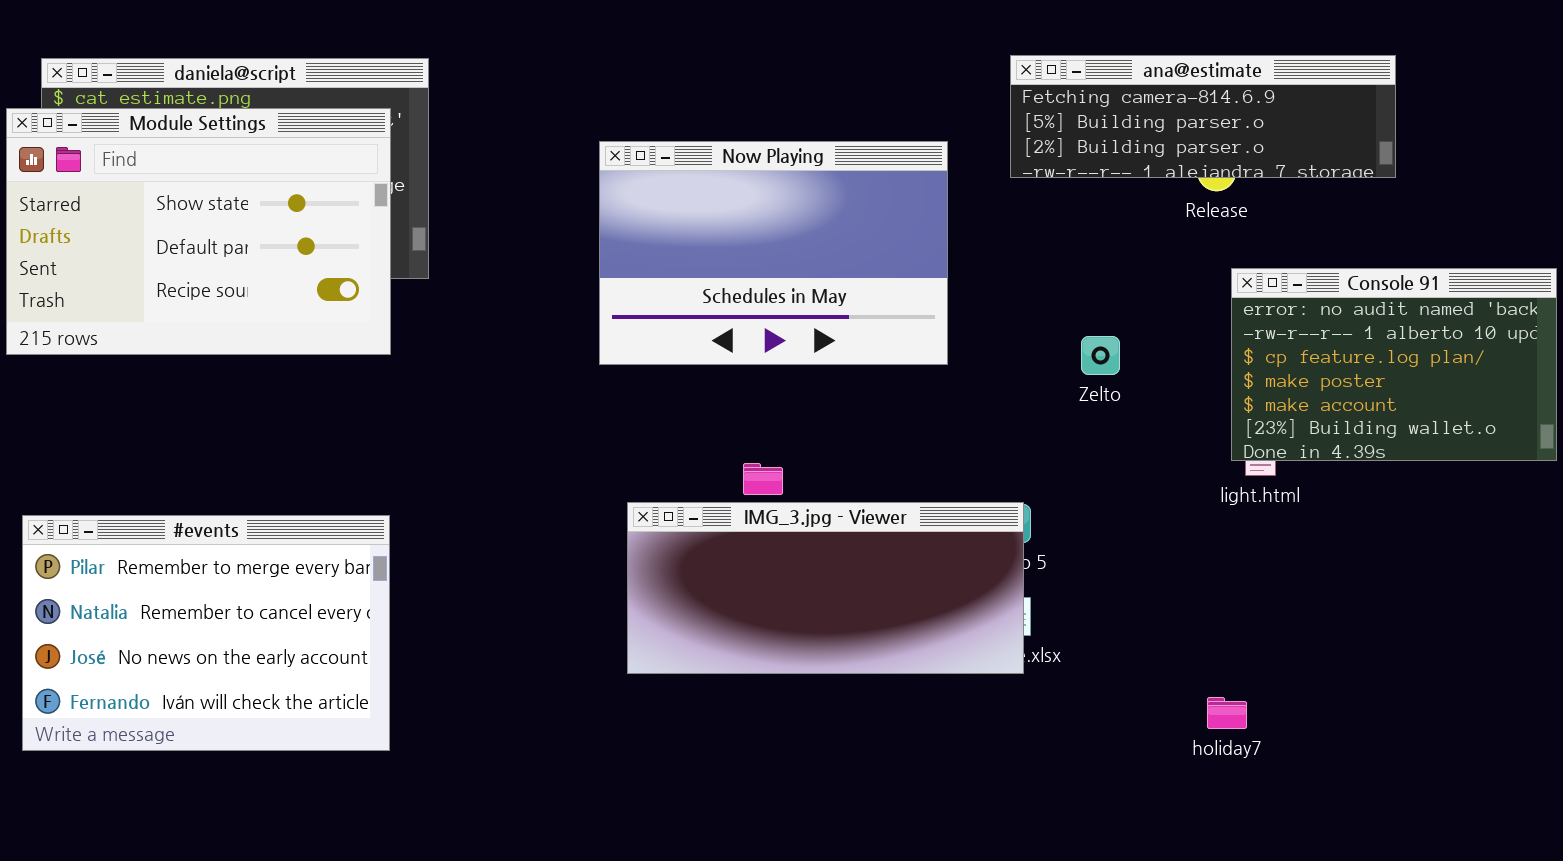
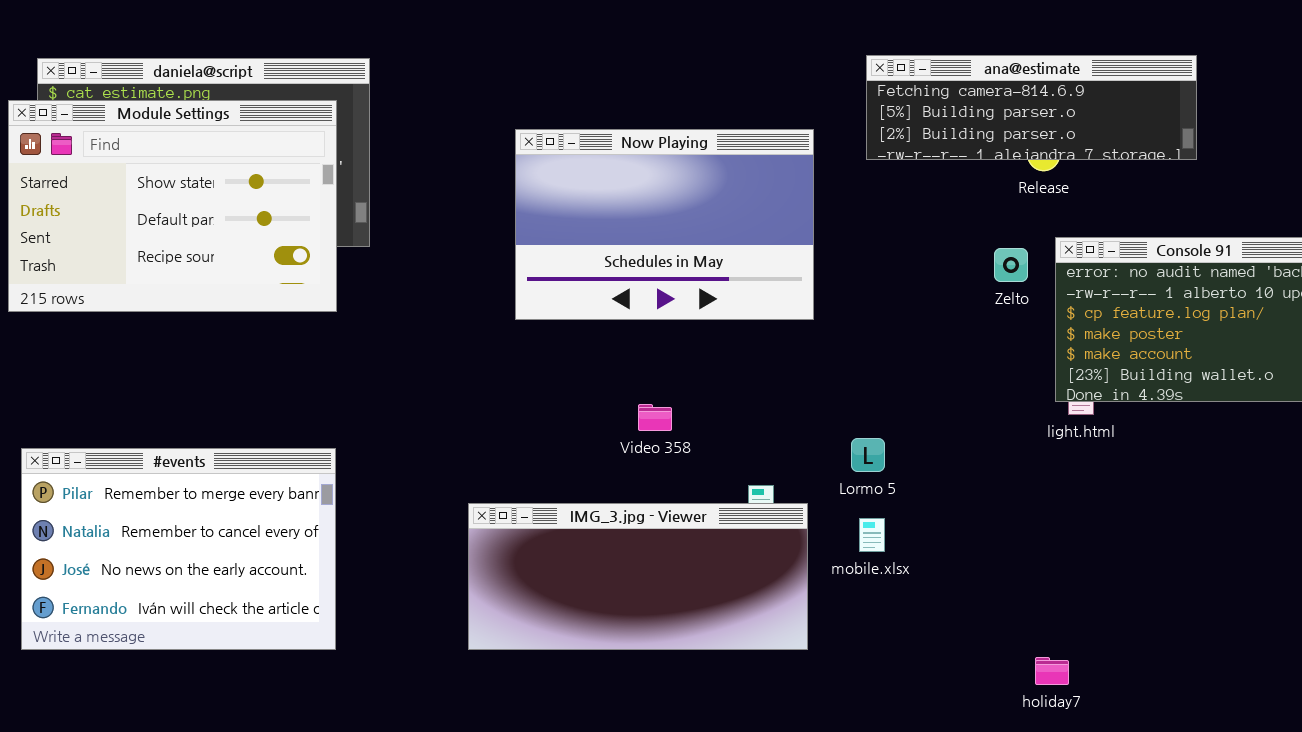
Zelto: [1081,336,1120,375] -> [994,248,1028,282], moved
IMG_3.jpg - Viewer: [627,502,1024,674] -> [468,503,808,650], moved
holiday7: [1207,697,1247,729] -> [1035,657,1069,685], moved

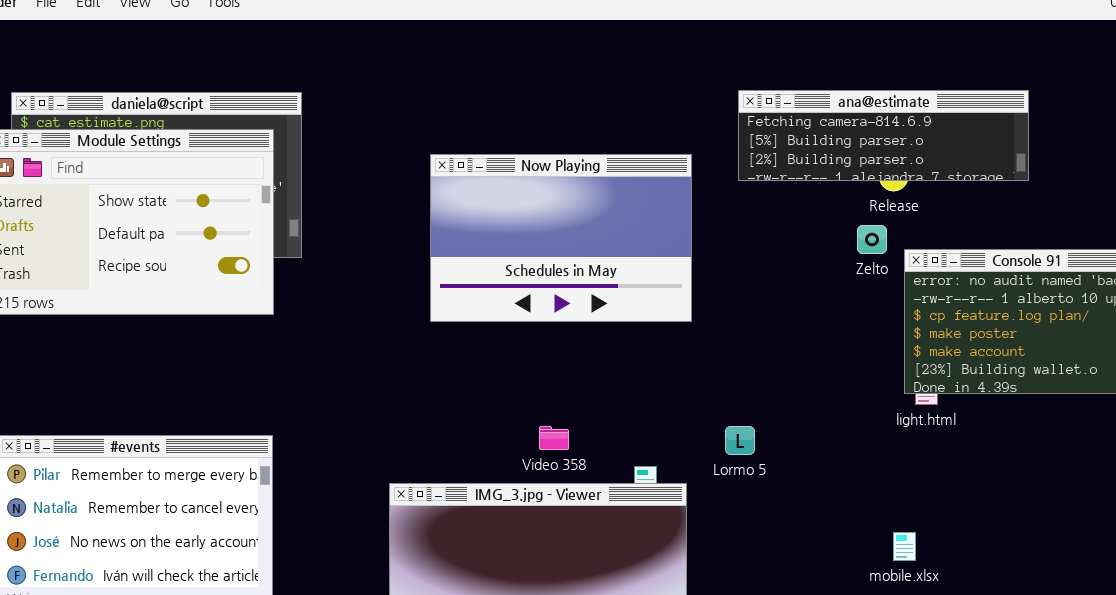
Zelto: [994,248,1028,282] -> [857,225,887,254], moved
Video 358: [638,404,672,431] -> [539,426,569,450], moved
mobile.xlsx: [859,518,885,552] -> [893,532,916,561], moved

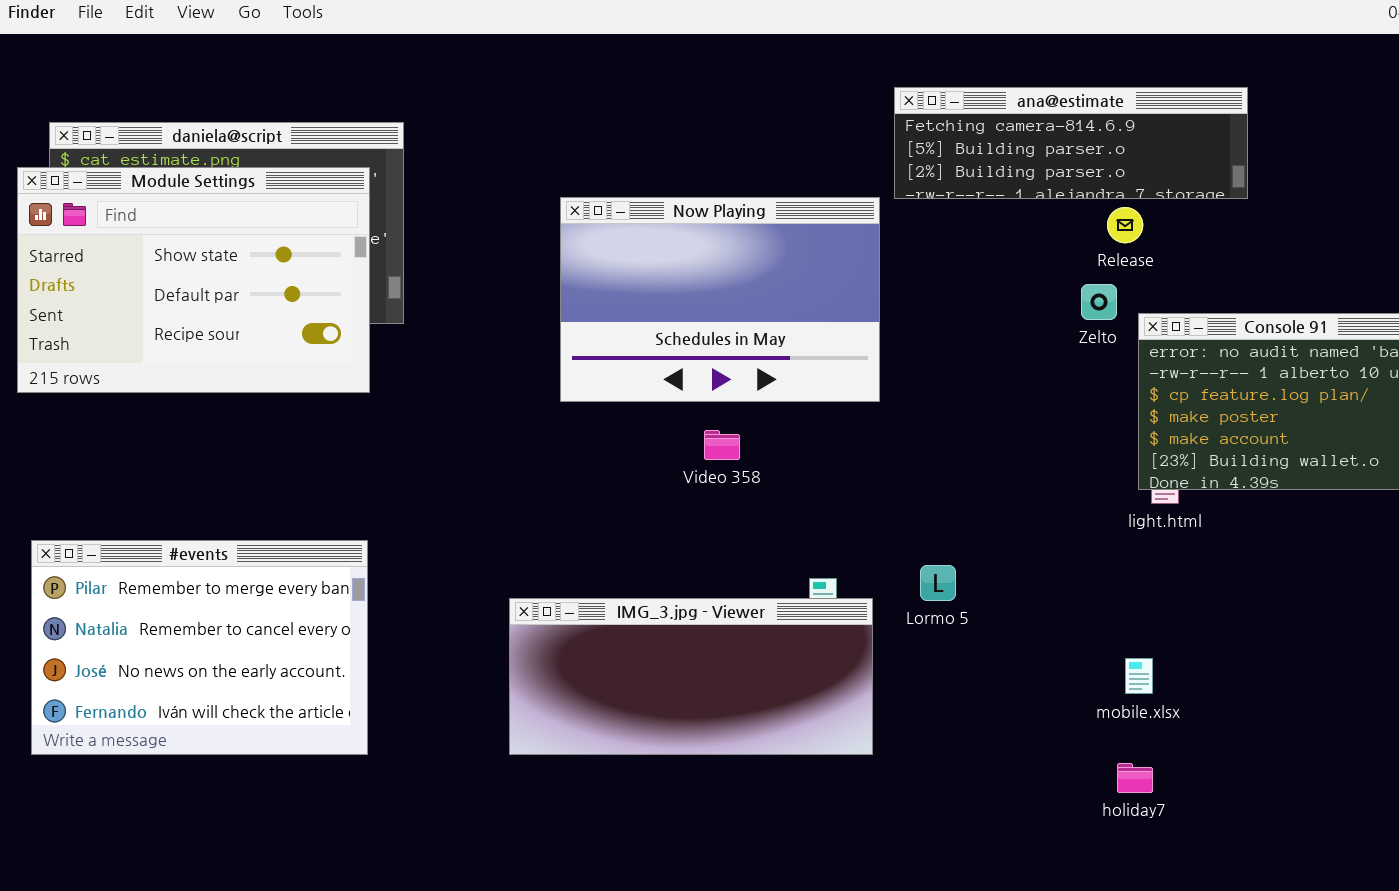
ana@estimate: [738,90,1029,181] -> [894,87,1248,199], moved
Video 358: [539,426,569,450] -> [704,430,740,460], moved
Lormo 5: [725,426,755,455] -> [920,565,956,601], moved

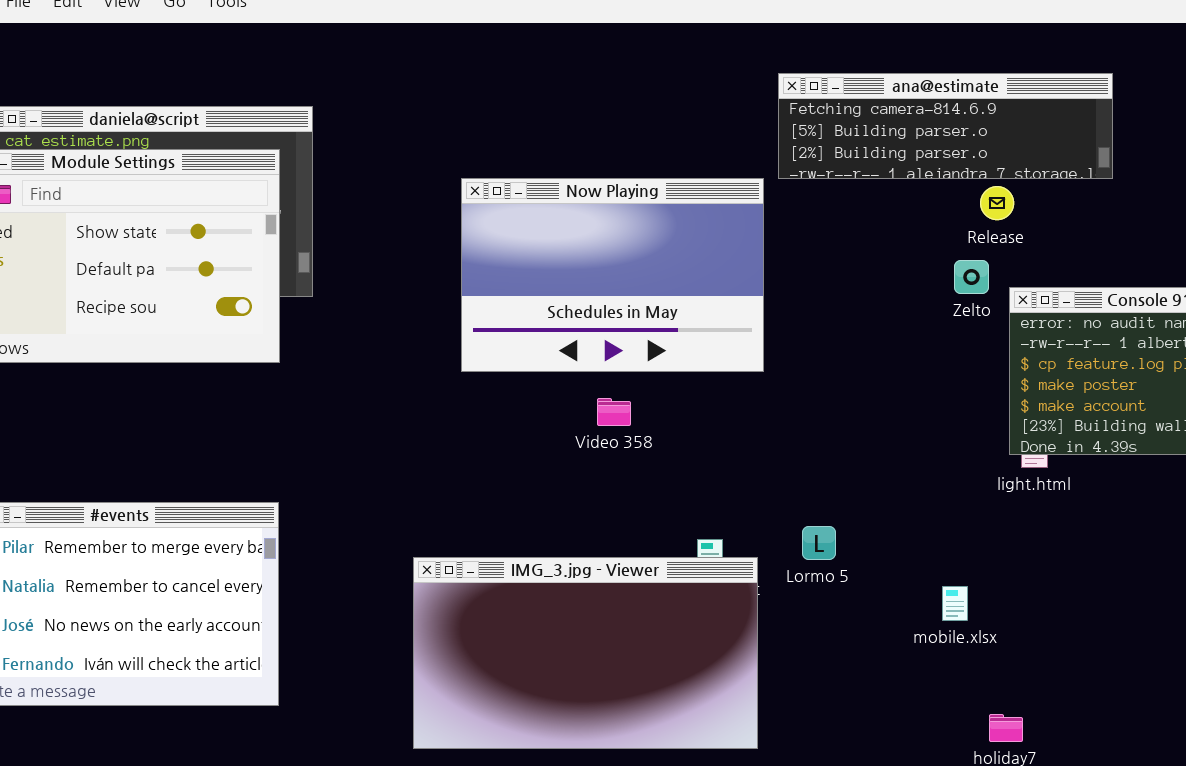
IMG_3.jpg - Viewer: [509,598,873,755] -> [413,557,758,749], resized
mobile.xlsx: [1125,658,1153,694] -> [942,586,968,621], moved

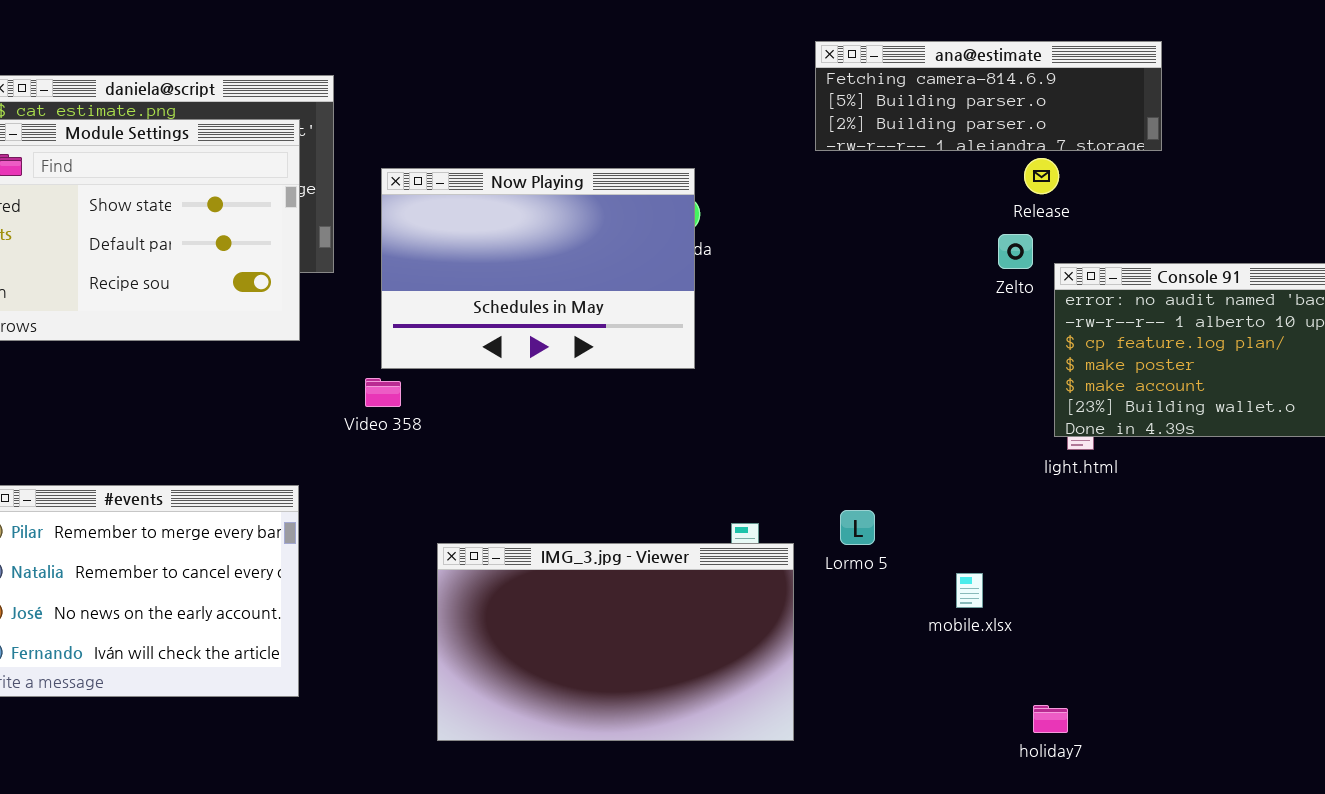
Now Playing: [461,178,764,372] -> [381,168,695,369], moved
Video 358: [597,398,631,426] -> [365,378,401,407], moved
mobile.xlsx: [942,586,968,621] -> [956,573,983,608], moved

